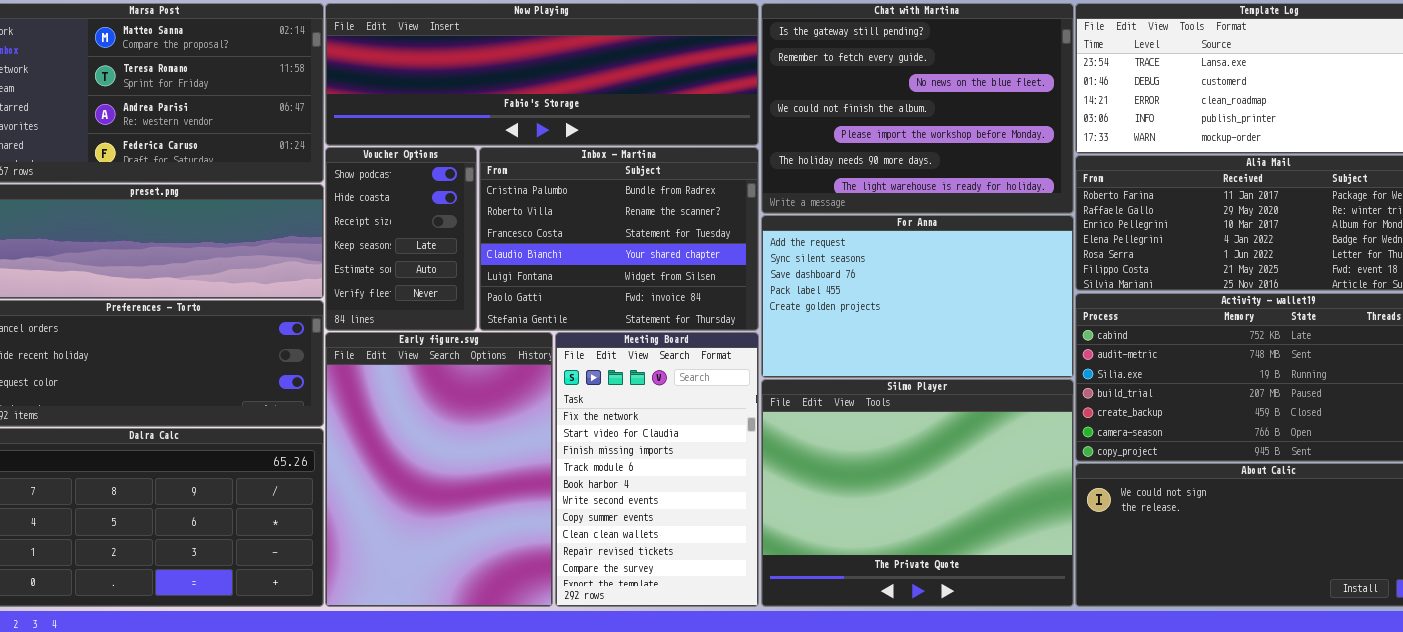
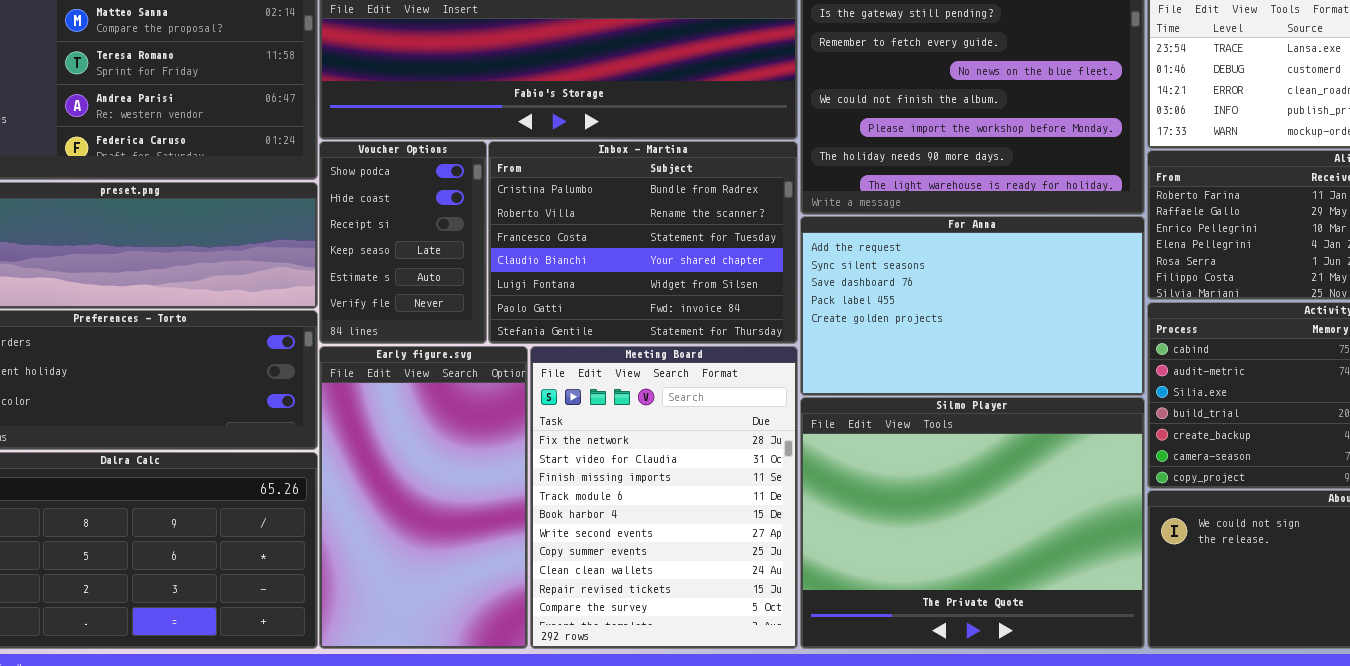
Early figure.svg: [325,332,553,607] -> [319,346,528,649], resized
Meeting Board: [555,332,759,607] -> [530,346,798,649], resized

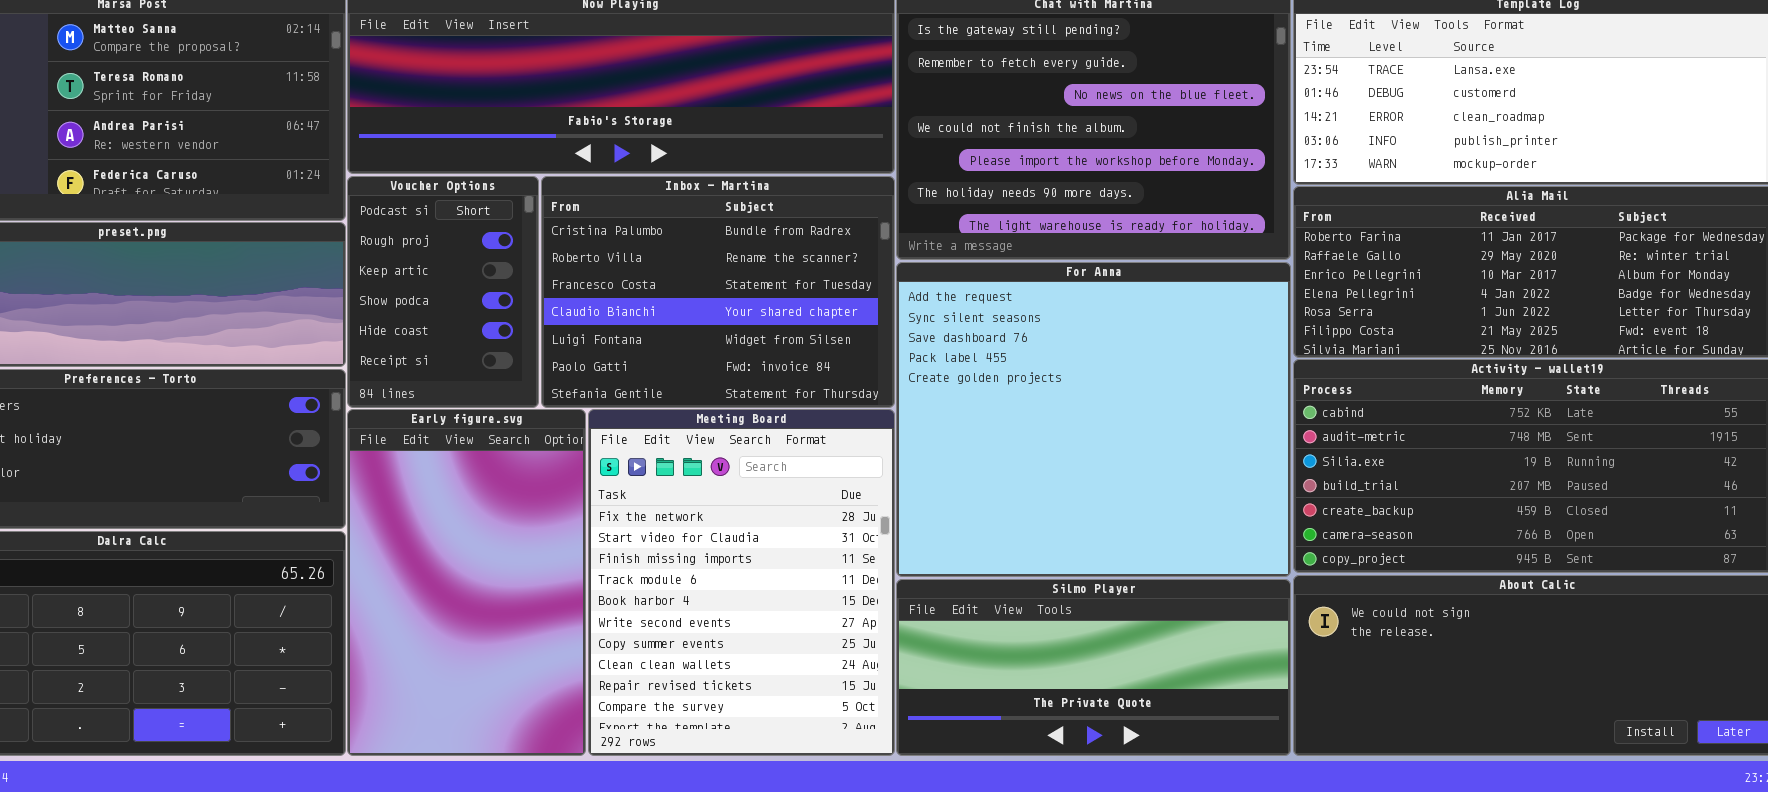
Voucher Options: [319,141,487,344] -> [347,176,539,408], scrolled up 3 rows
For Anna: [800,216,1145,396] -> [896,262,1291,577], resized
Silmo Player: [800,397,1145,649] -> [896,579,1291,756], resized

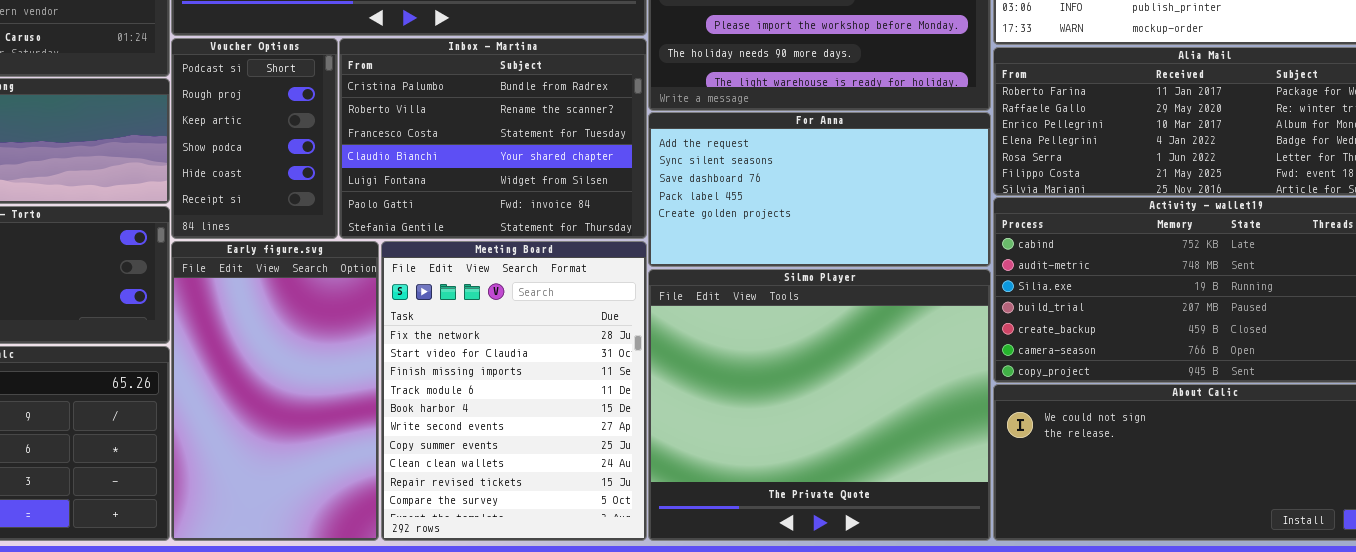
For Anna: [896,262,1291,577] -> [648,112,991,267], resized
Silmo Player: [896,579,1291,756] -> [648,269,991,541], resized

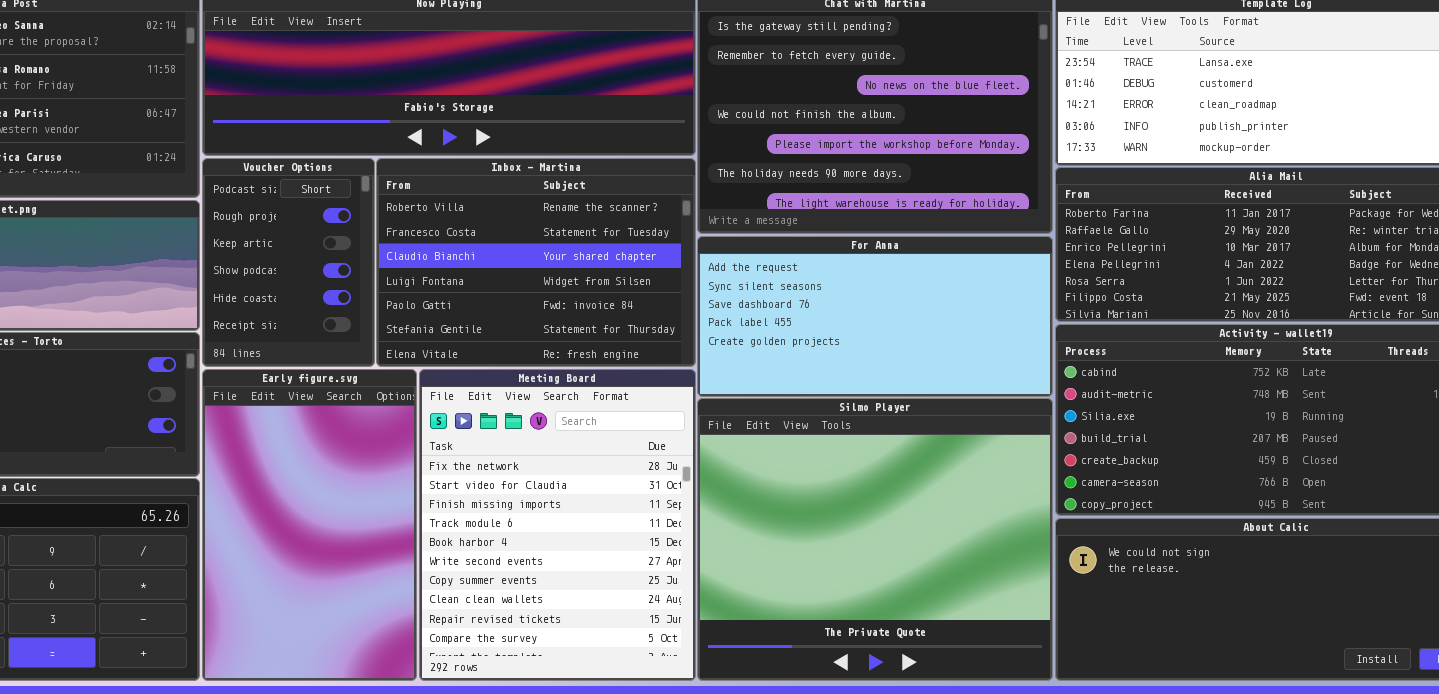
Inbox - Martina: [339,38,647,239] -> [376,158,696,367], scrolled down 1 row

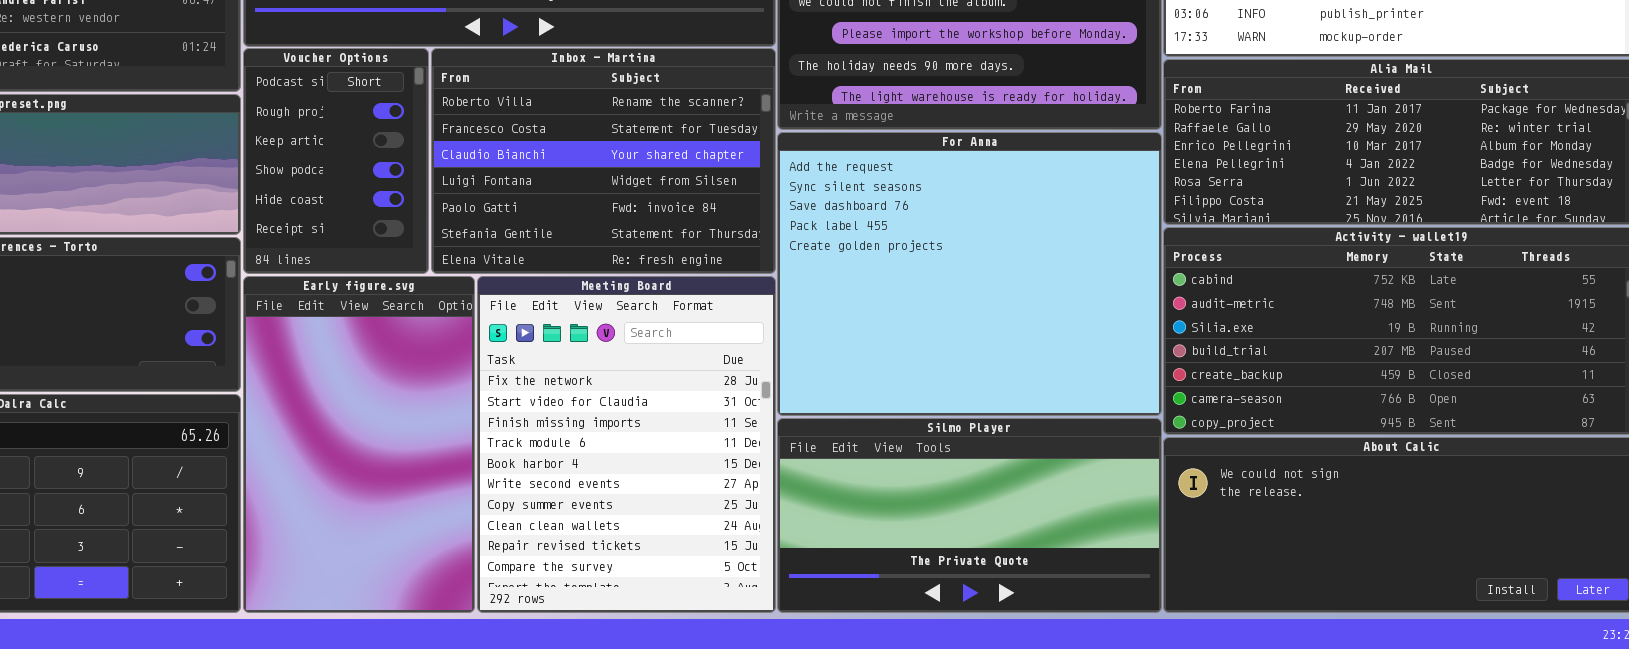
For Anna: [697,236,1053,397] -> [777,132,1162,416], resized
Silmo Player: [697,398,1053,681] -> [777,418,1162,613], resized

